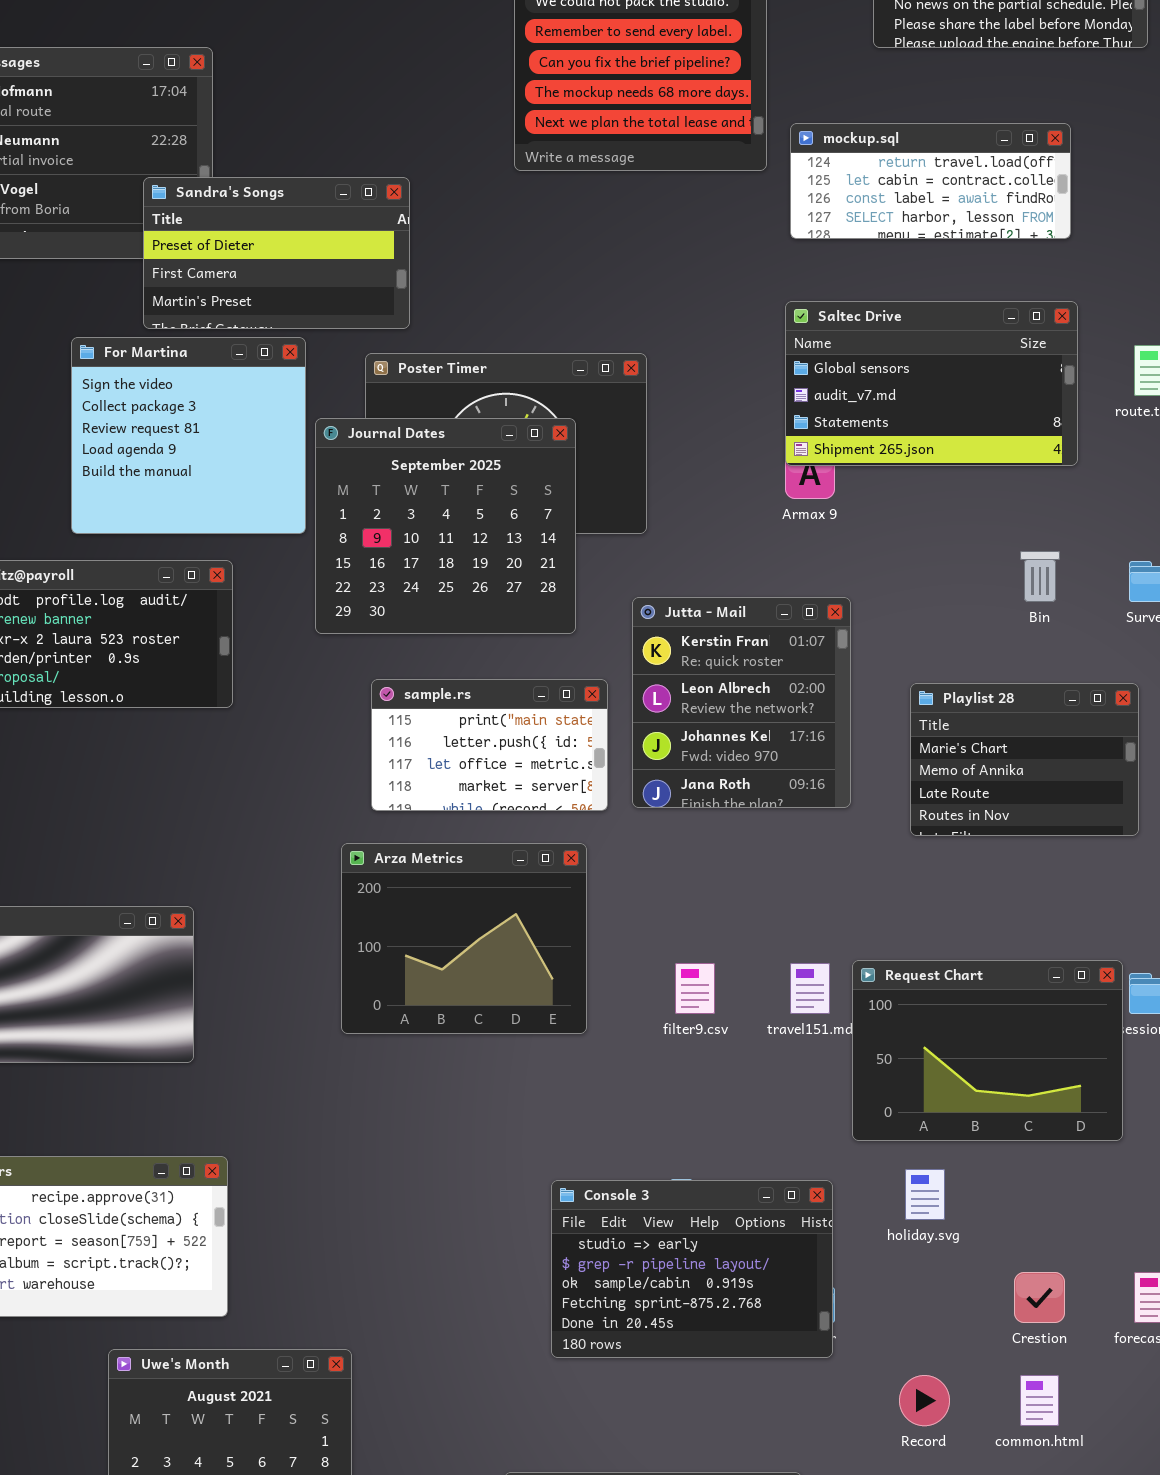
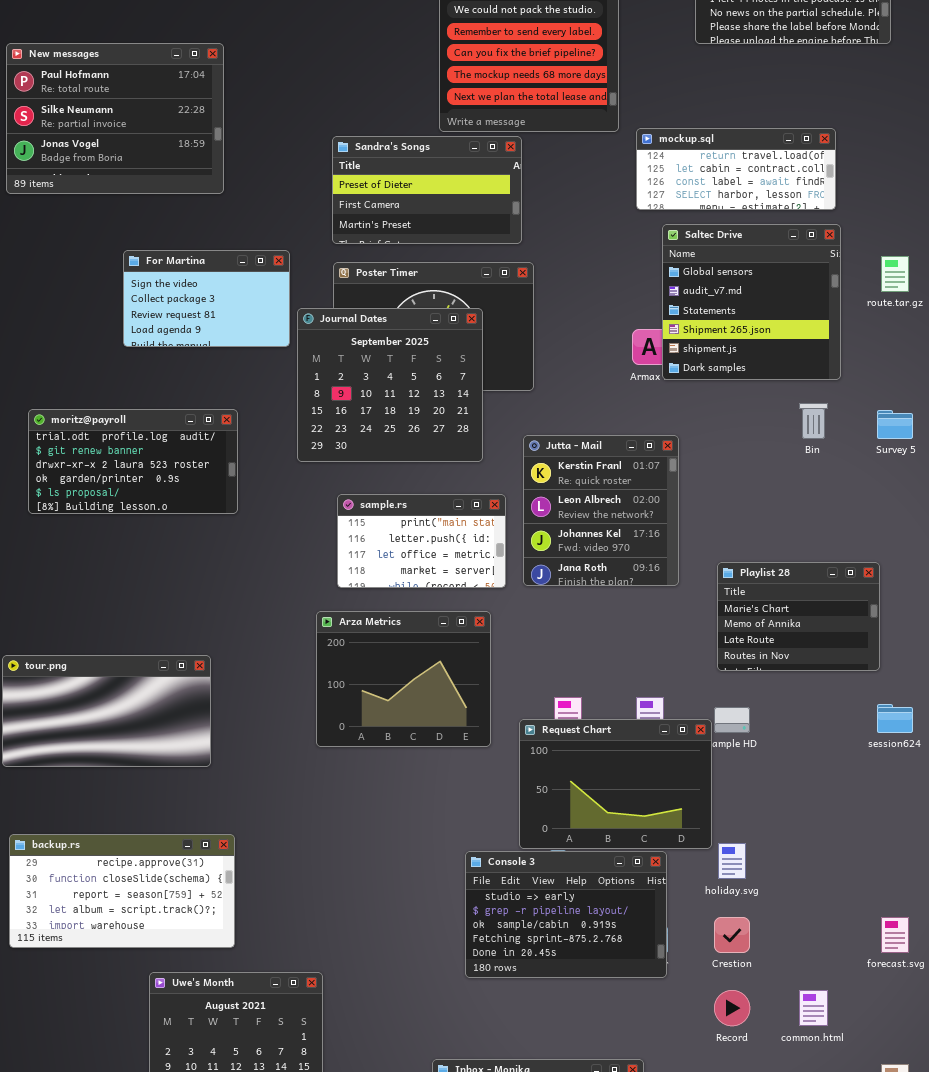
mockup.sql: [790,123,1071,239] -> [636,128,836,210], moved
Sandra's Songs: [143,177,410,329] -> [332,136,522,244], moved
Saltec Drive: [785,301,1078,466] -> [662,224,841,380], resized
For Martina: [71,337,306,534] -> [123,250,290,347], resized
Playlist 28: [910,683,1139,836] -> [717,562,880,671], moved
Request Chart: [852,960,1123,1141] -> [519,719,712,849], moved
Crestion: [1014,1272,1065,1323] -> [714,917,750,953], moved

